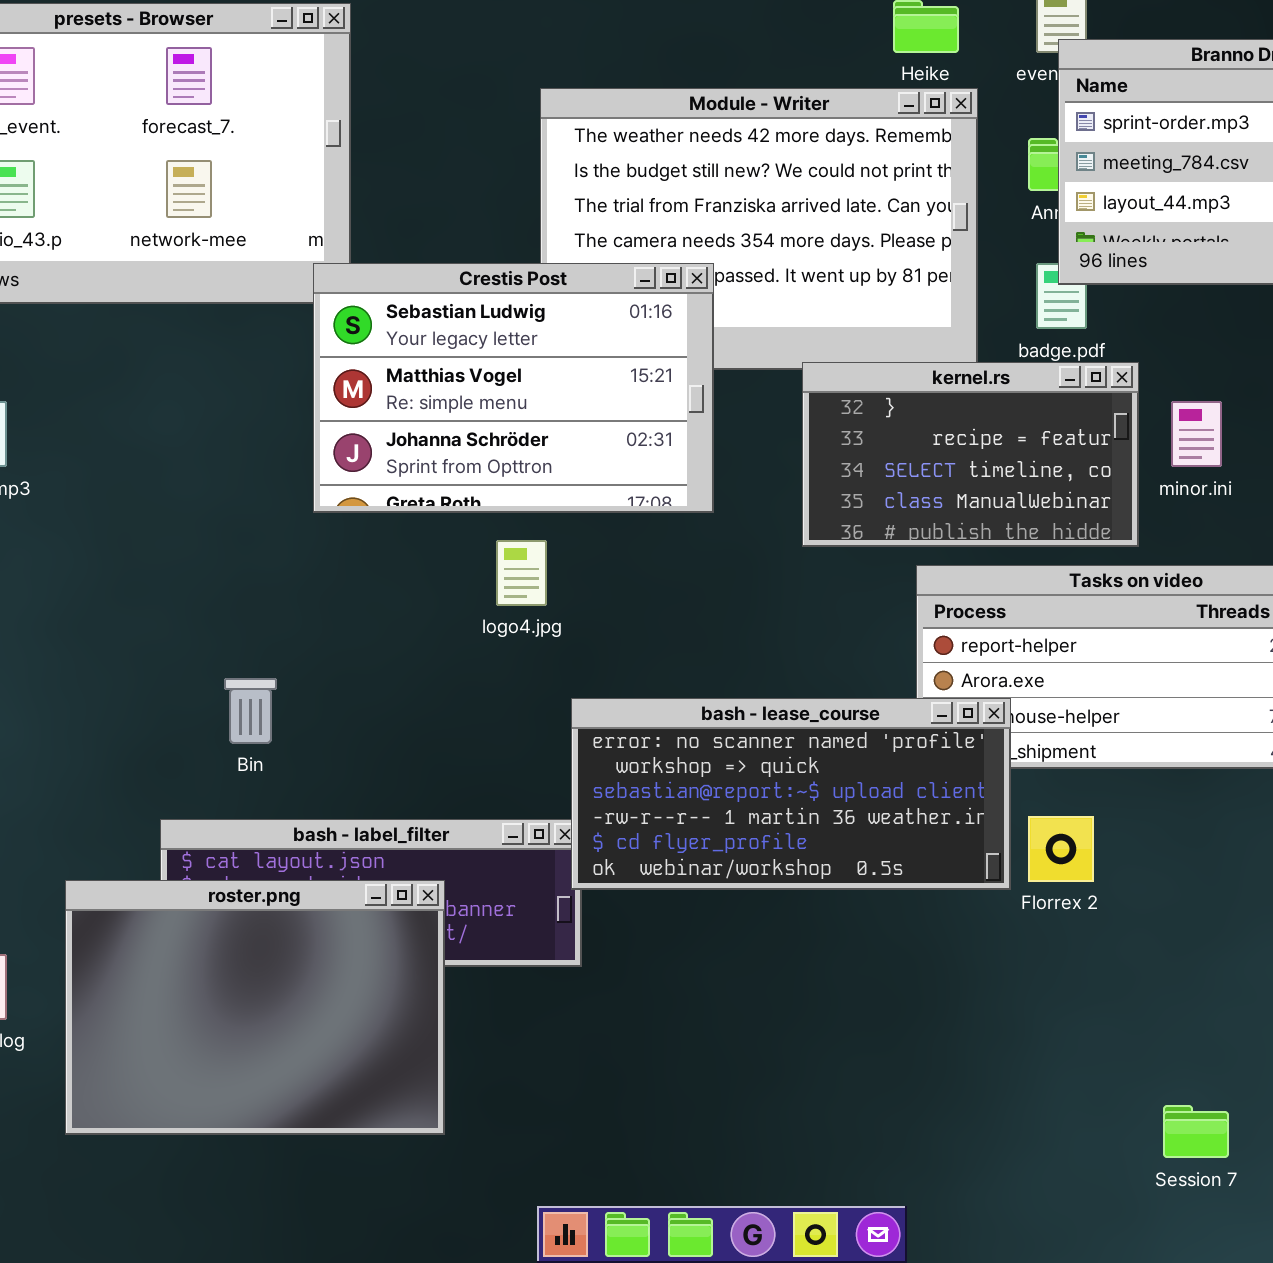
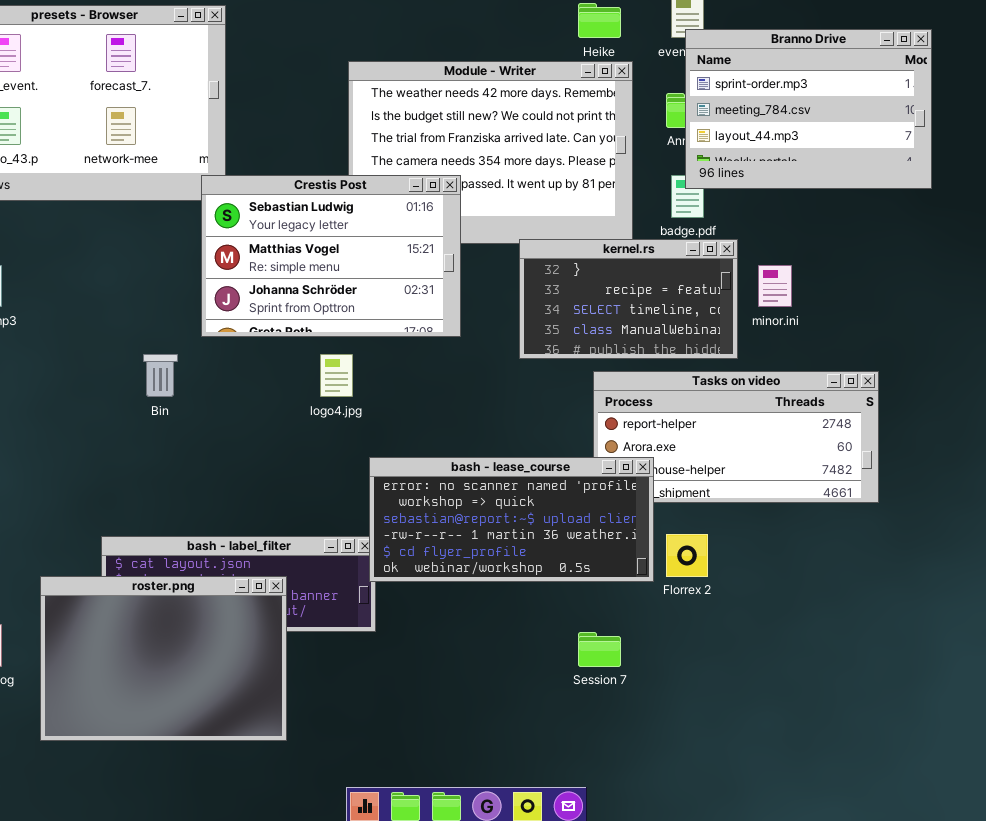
Bin: [224,678,277,744] -> [143,354,178,397], moved
Session 7: [1163,1105,1229,1158] -> [578,632,621,667], moved

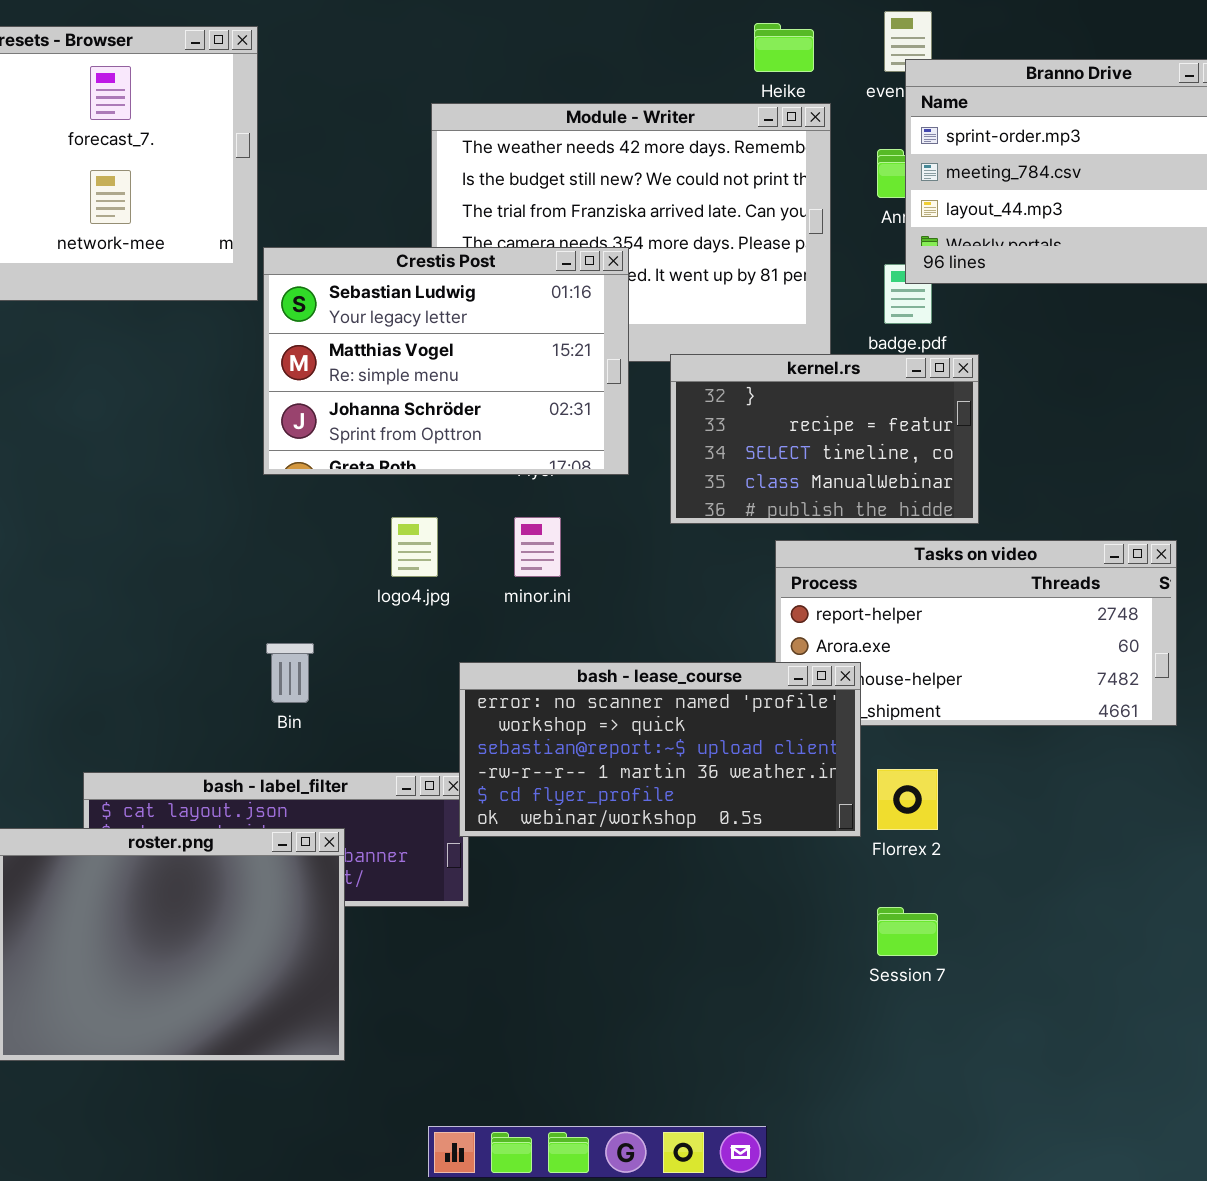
Crestis Post: [201,175,461,337] -> [263,247,629,475], moved
minor.ini: [758,265,792,307] -> [514,517,561,577], moved
Bin: [143,354,178,397] -> [266,643,314,703], moved
Session 7: [578,632,621,667] -> [877,907,938,956], moved

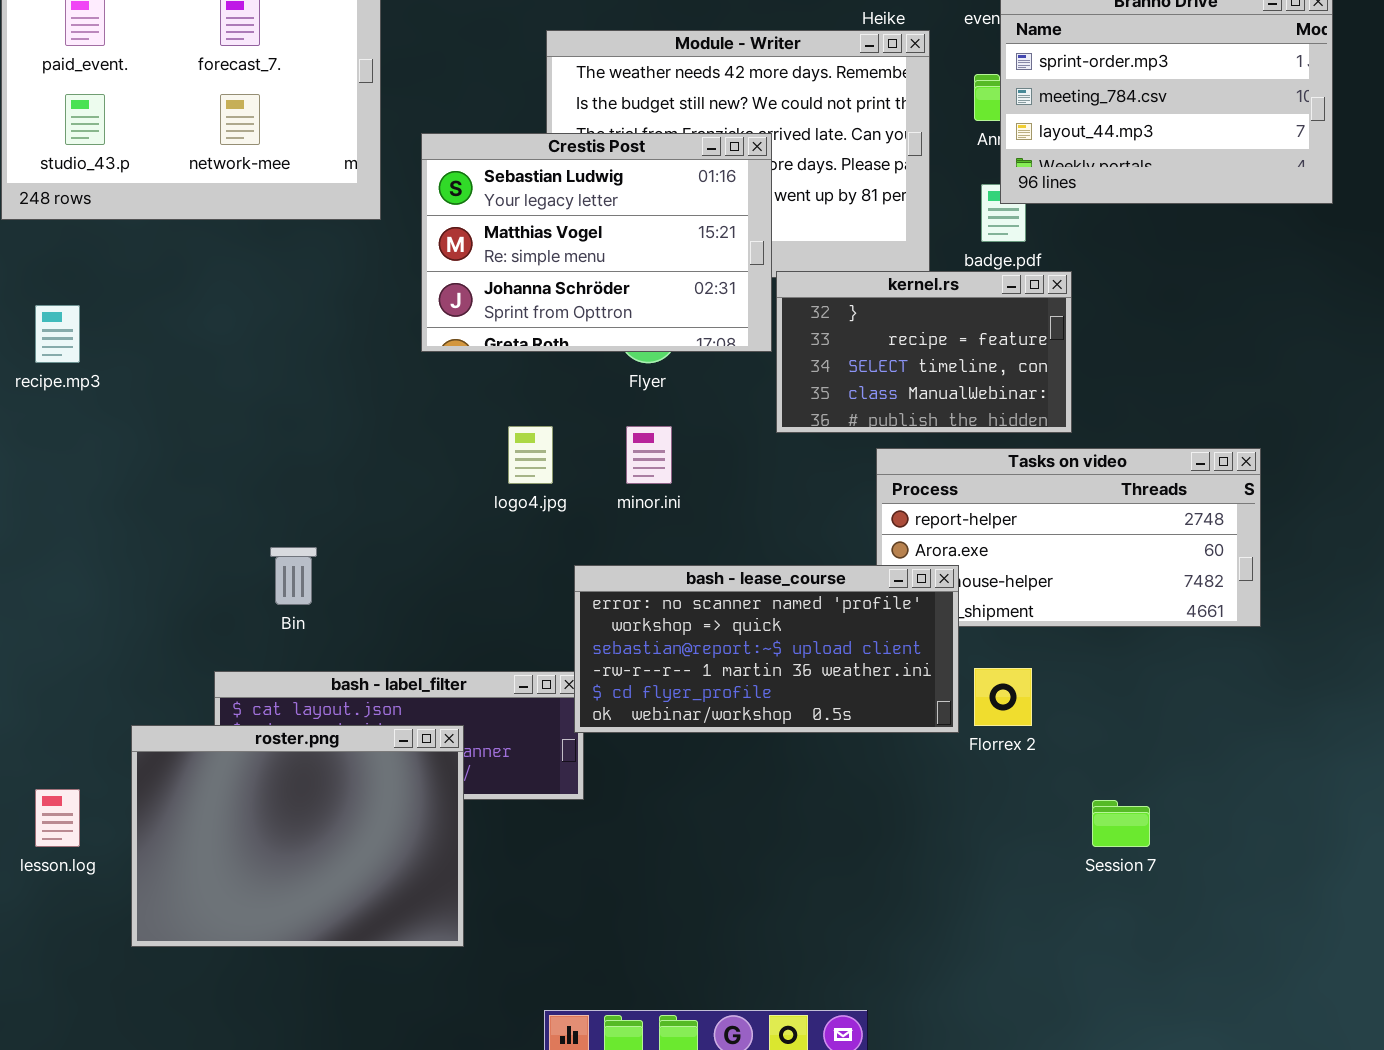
Crestis Post: [263,247,629,475] -> [421,133,772,352], moved
Bin: [266,643,314,703] -> [270,547,317,605], moved
Session 7: [877,907,938,956] -> [1092,800,1150,847], moved

